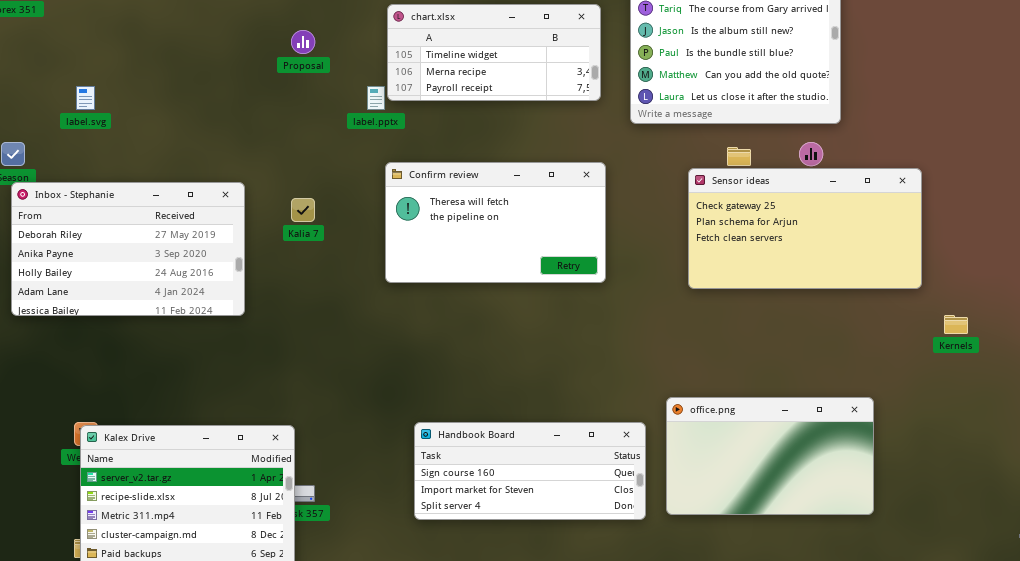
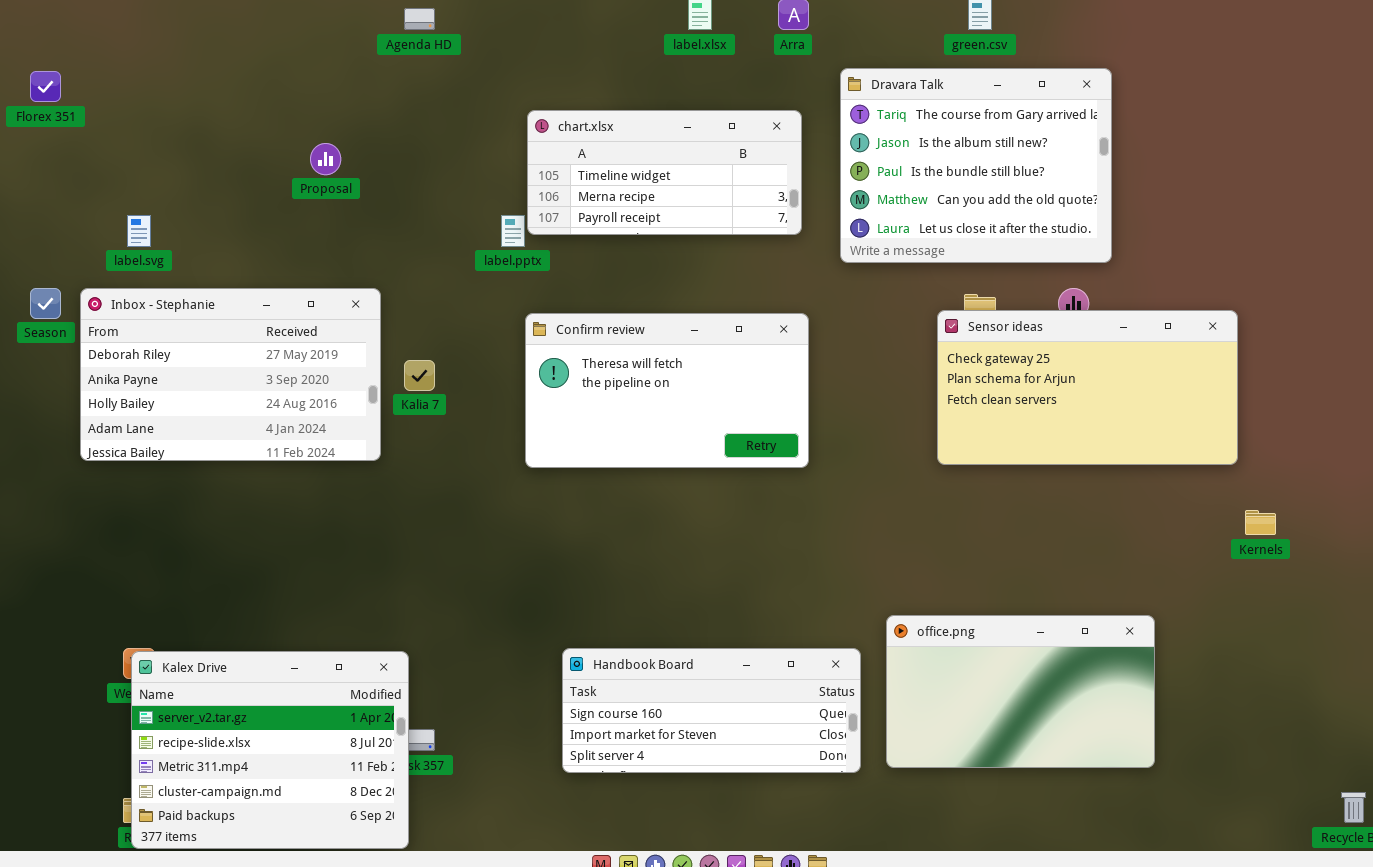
Proposal: [291,30,315,54] -> [310,143,341,175], moved
Sensor ideas: [688,168,922,289] -> [937,310,1238,465], moved
Inbox - Stephanie: [11,182,245,316] -> [80,288,381,461], moved

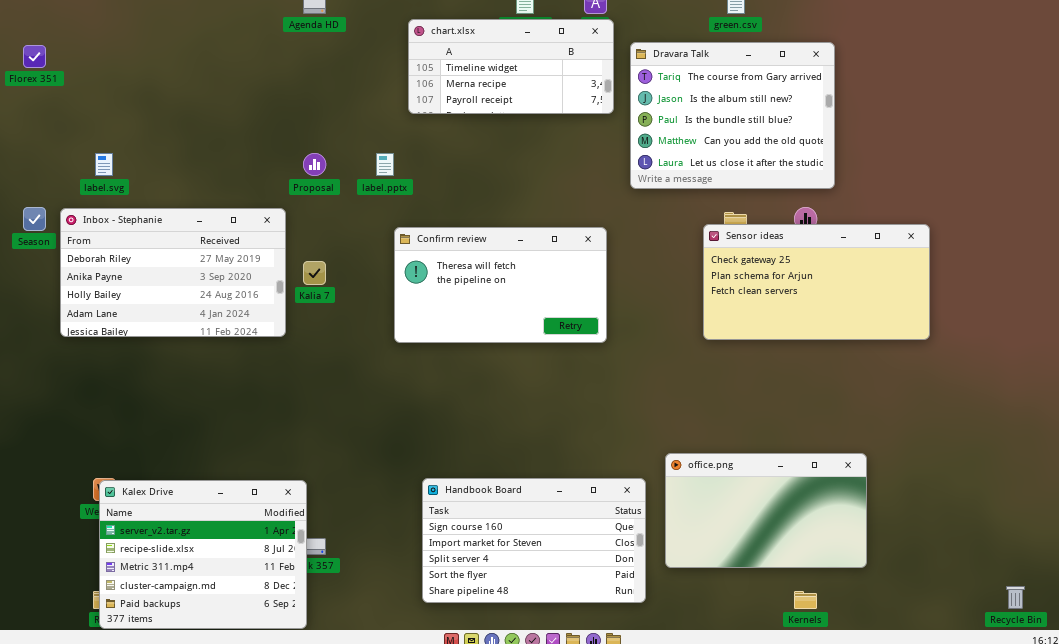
chart.xlsx: [527,110,802,235] -> [408,19,614,114], moved
Proposal: [310,143,341,175] -> [303,153,326,176], moved
Kernels: [1245,510,1276,535] -> [794,591,817,609], moved
Handbook Board: [562,648,861,773] -> [422,478,646,603], resized

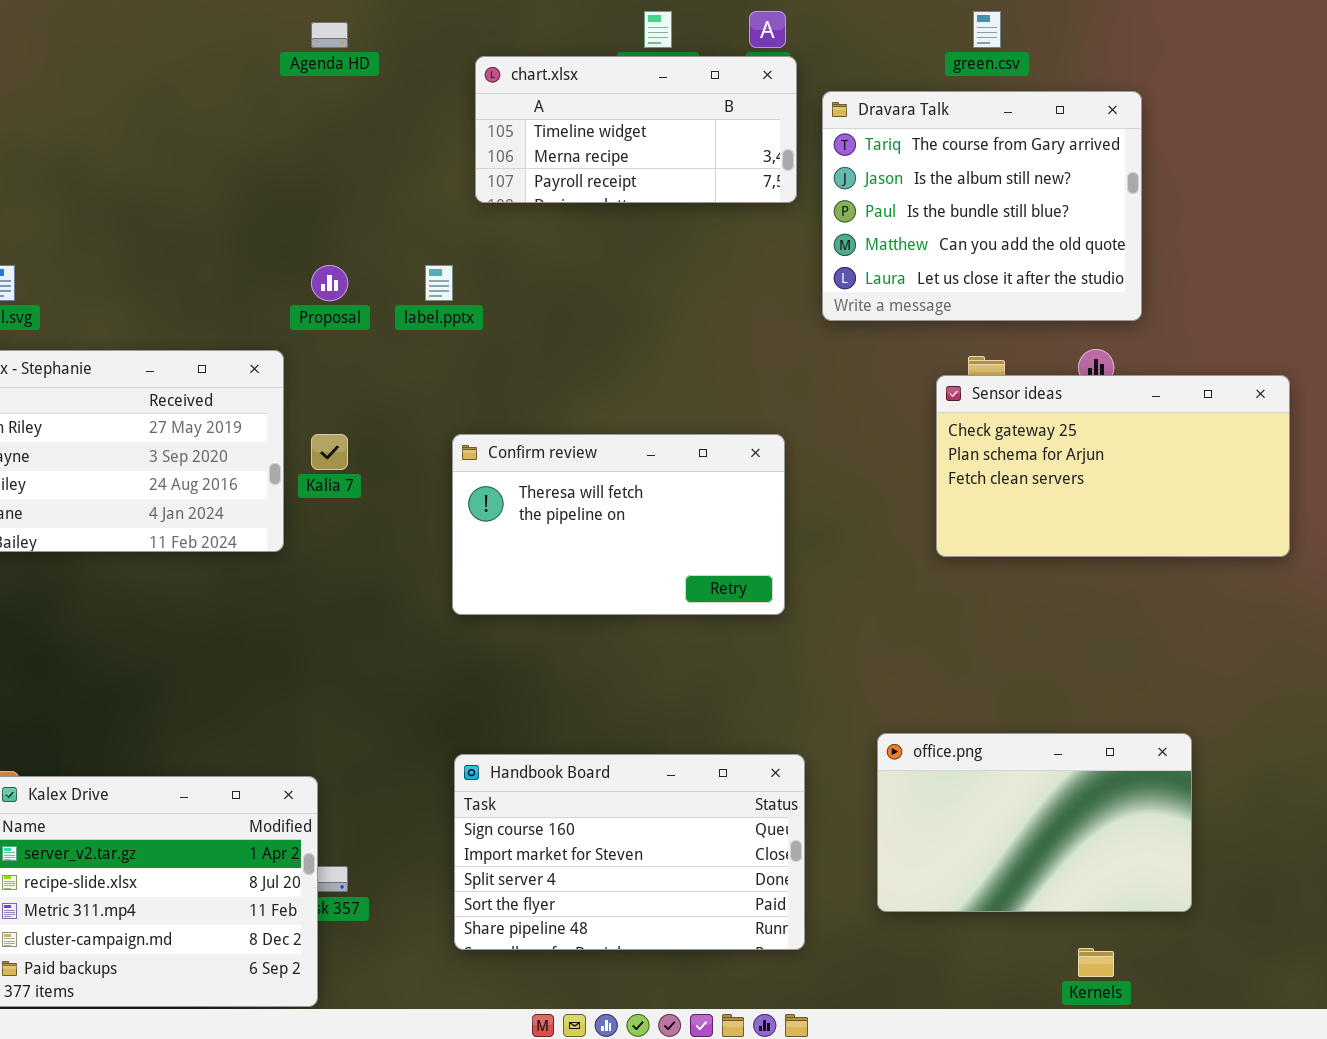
Confirm review: [394,227,607,343] -> [452,434,785,615], moved
Handbook Board: [422,478,646,603] -> [454,754,805,950], moved

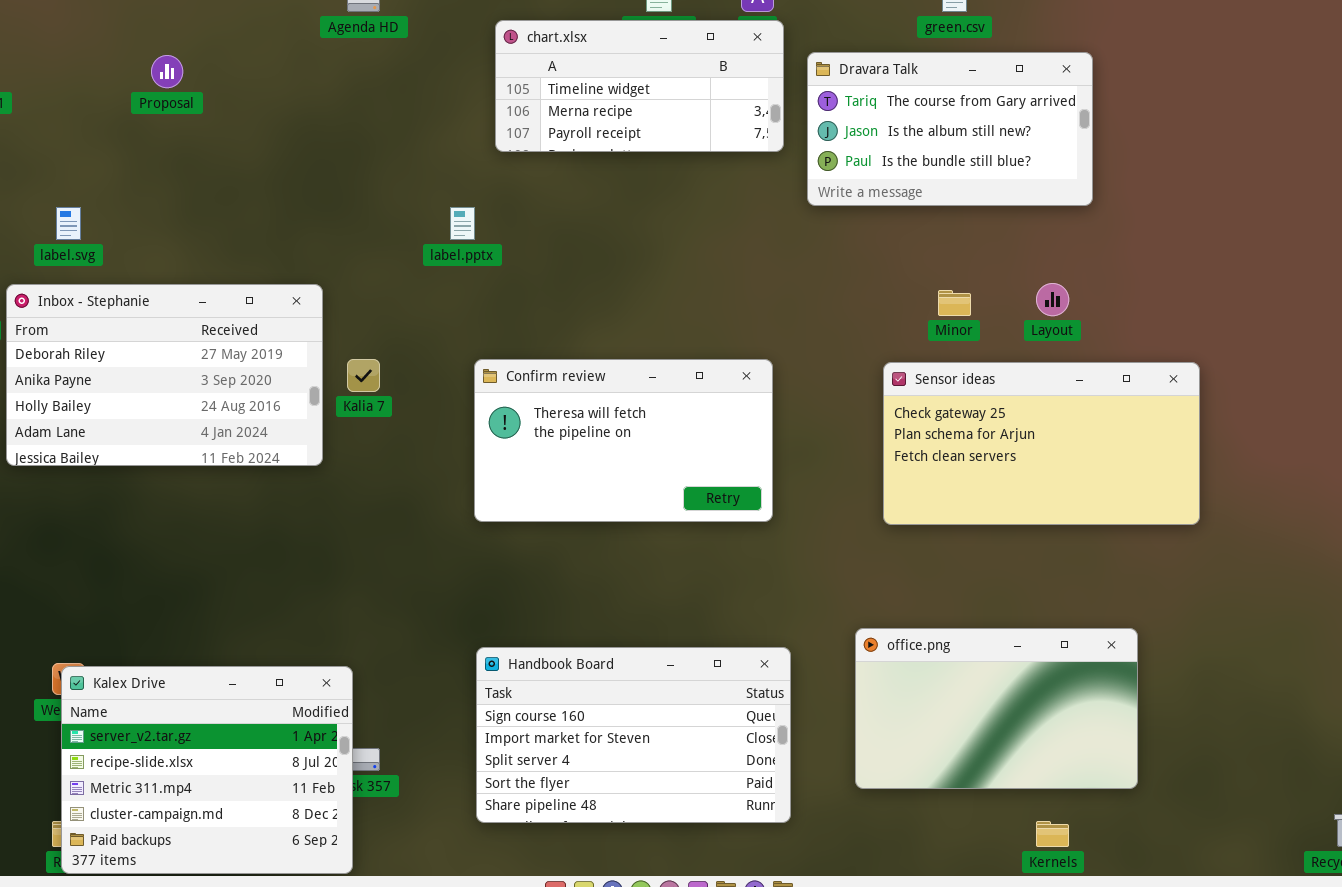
Dravara Talk: [822,91,1142,321] -> [807,52,1093,206], resized
Proposal: [311,265,348,301] -> [151,55,183,88], moved
Sensor ideas: [936,375,1290,557] -> [883,362,1200,525], moved

